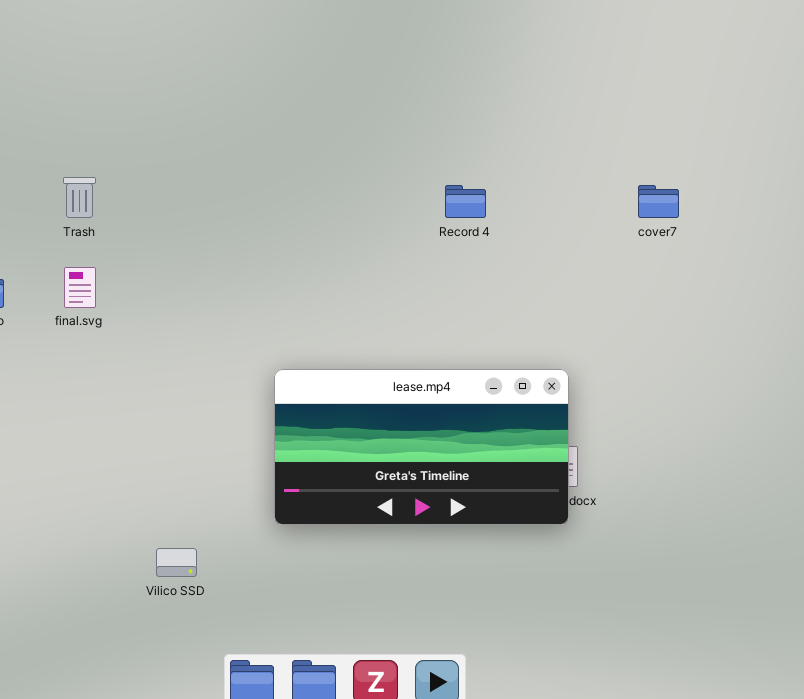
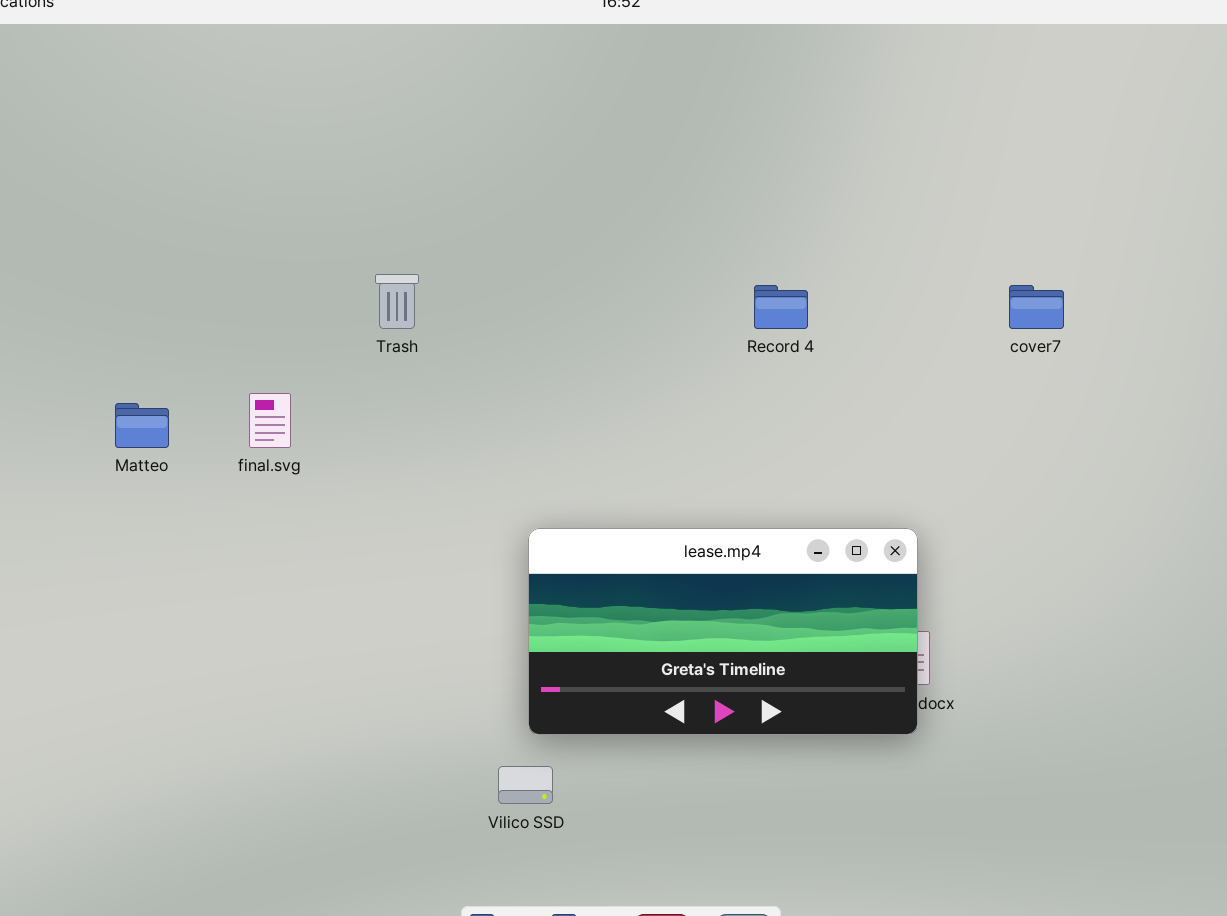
Trash: [63,177,96,218] -> [375,274,419,329], moved
Vilico SSD: [156,548,197,577] -> [498,766,553,804], moved

